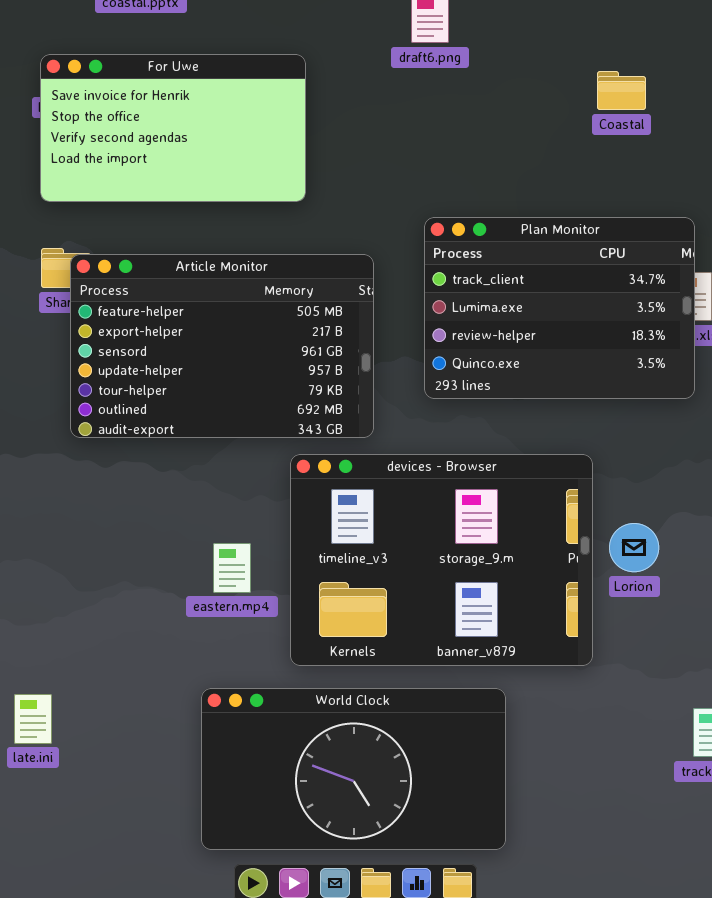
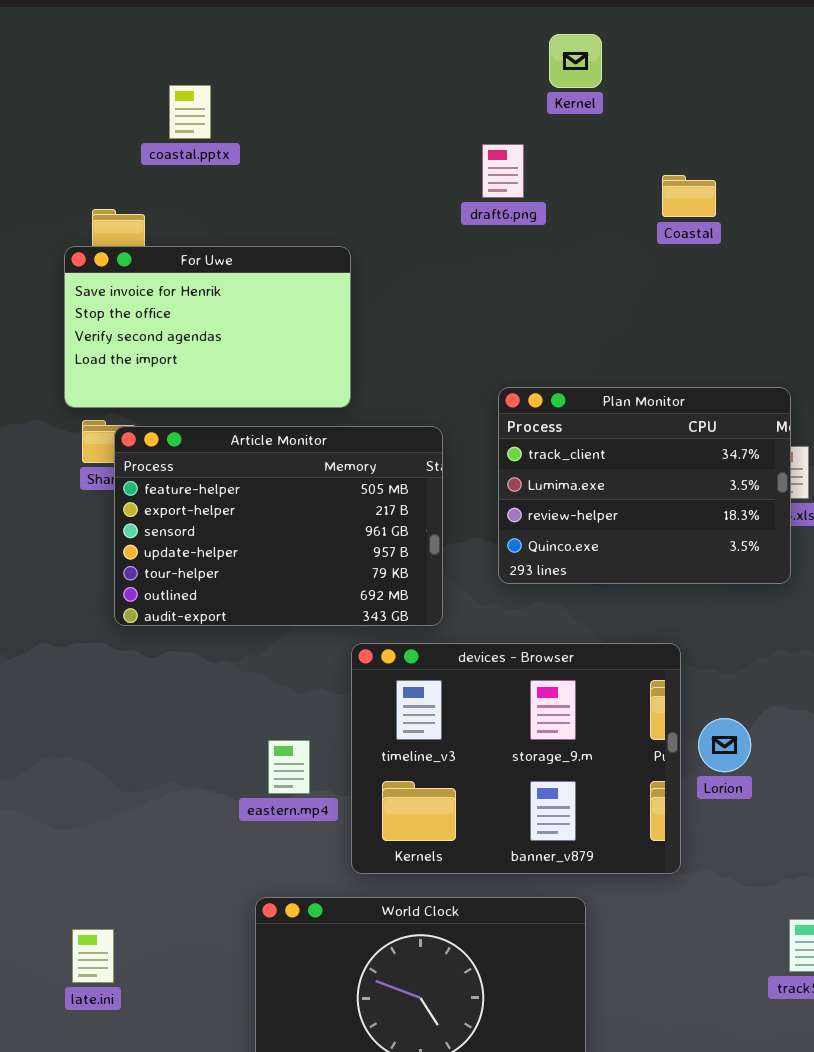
For Uwe: [40,54,306,202] -> [64,246,351,408], moved
Coastal: [597,71,646,110] -> [662,175,716,217], moved
late.ini: [14,694,52,744] -> [72,929,114,983], moved

